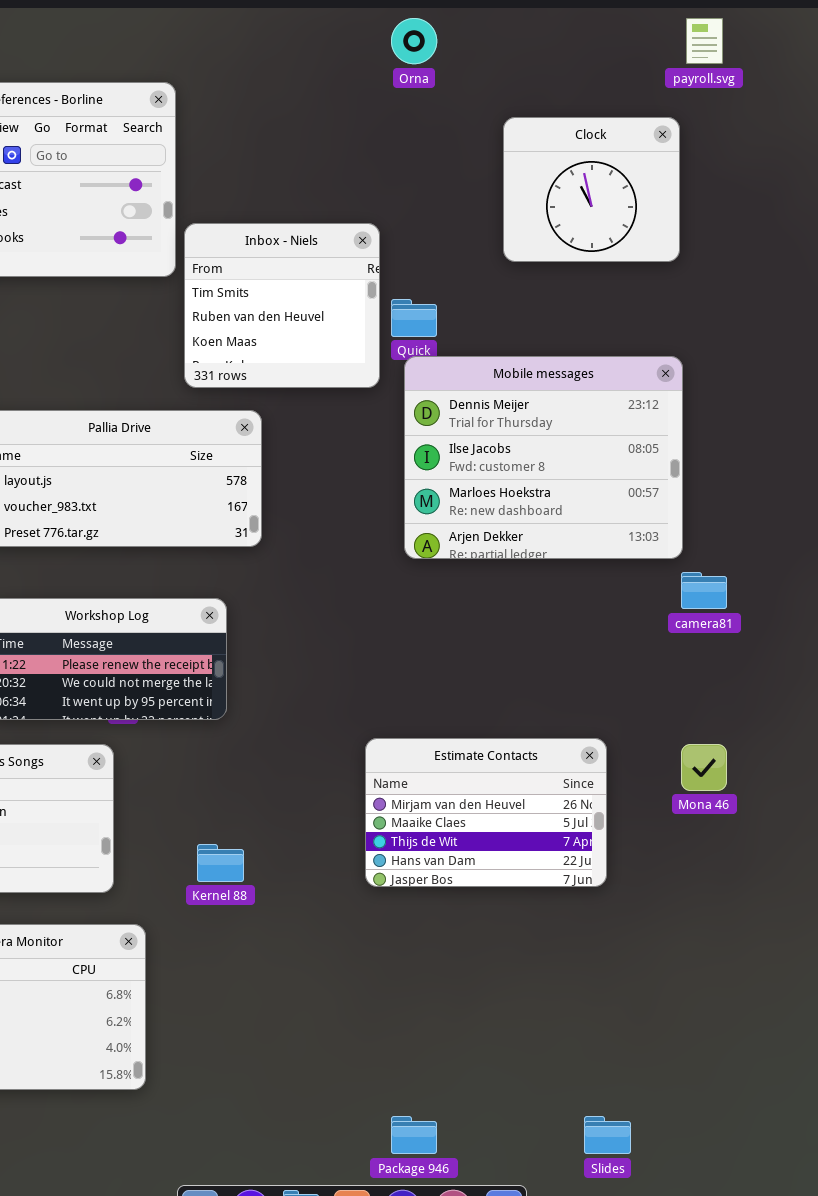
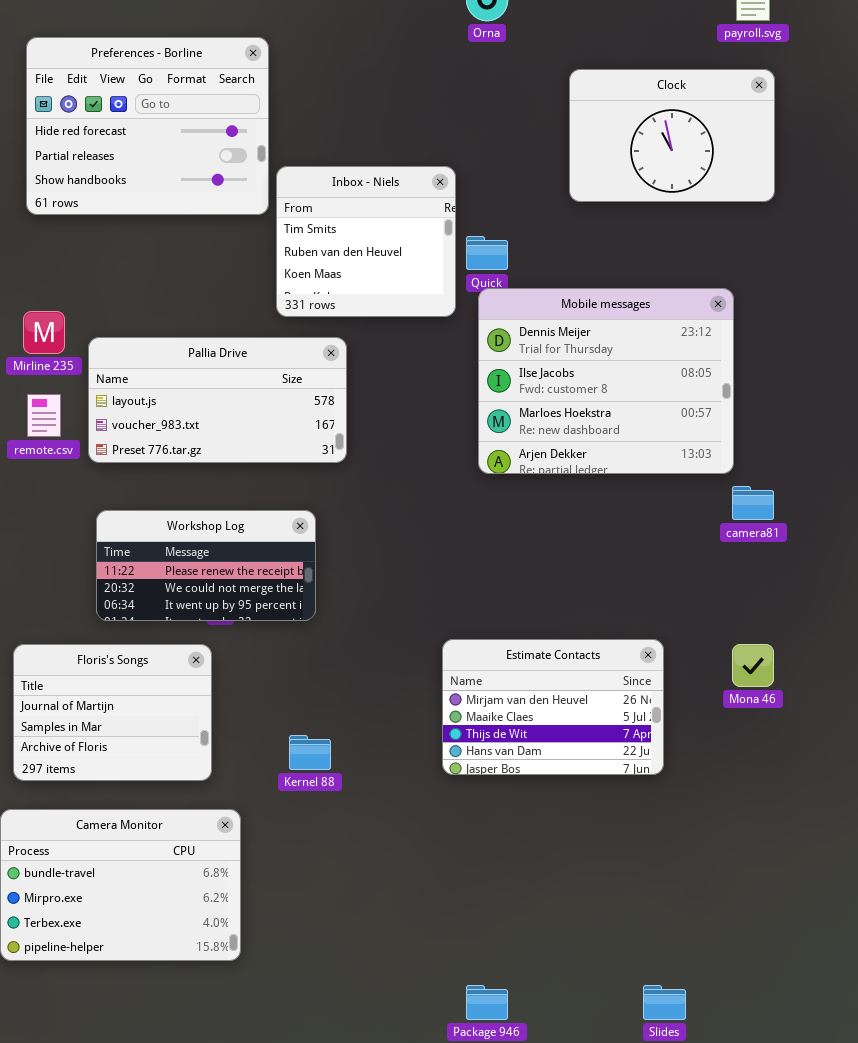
Clock: [503,117,680,262] -> [569,69,775,202], resized

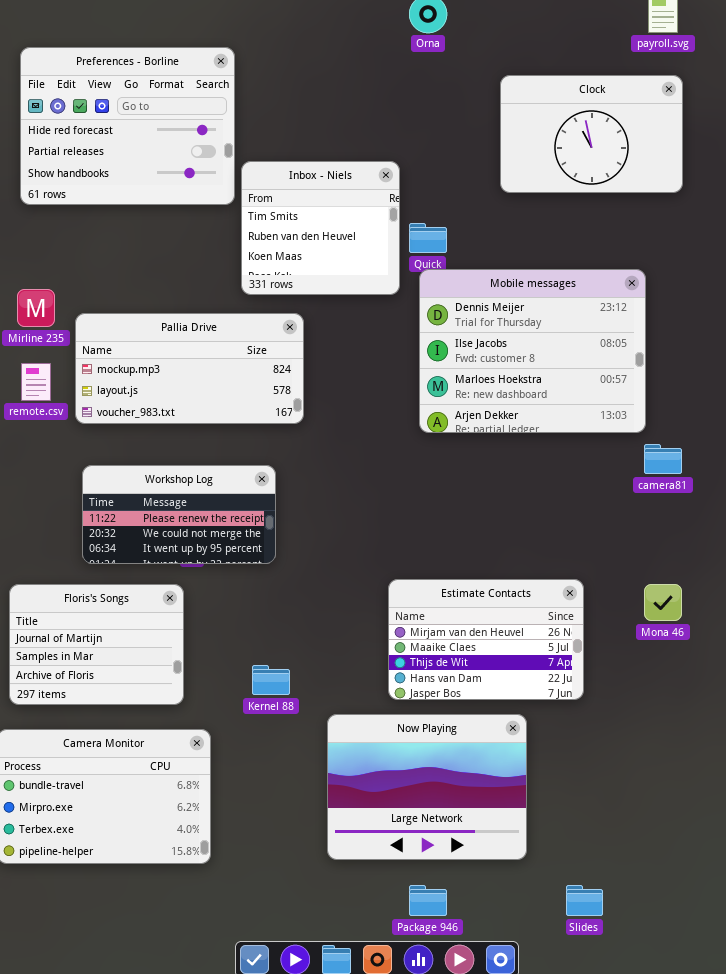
Pallia Drive: [88,337,347,463] -> [75,313,304,424], scrolled up 1 row
Now Playing: none -> [327,714,527,860], opened

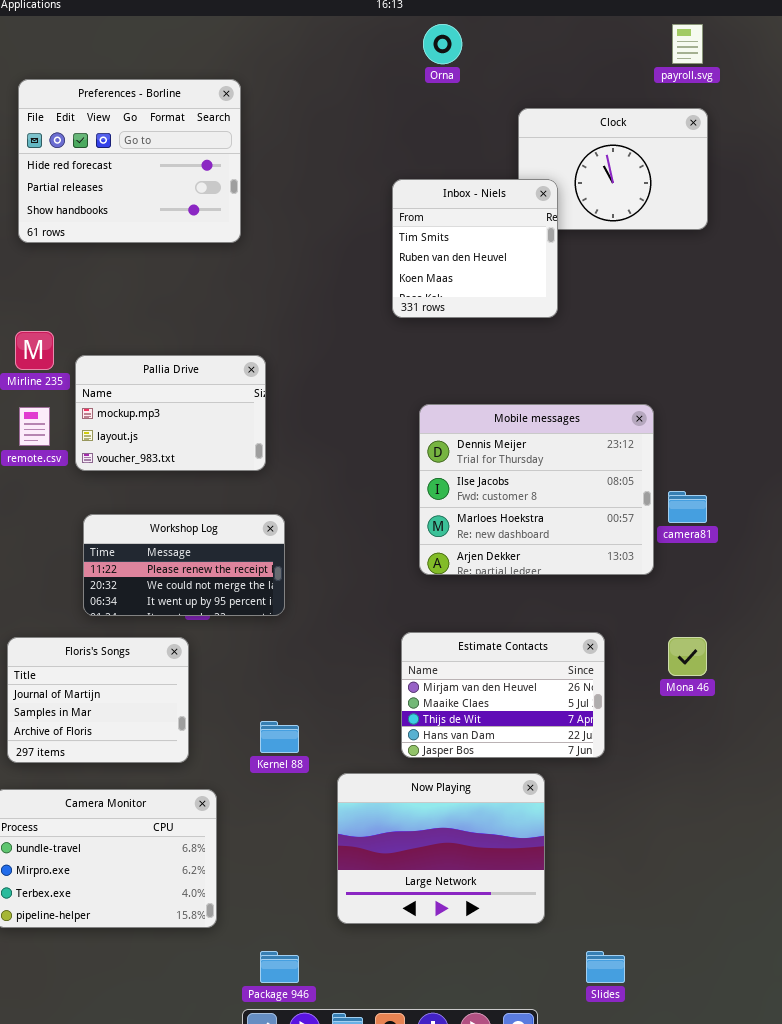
Inbox - Niels: [241,161,400,295] -> [392,179,558,318], moved
Mobile messages: [419,269,646,433] -> [419,404,654,575], moved
Pallia Drive: [75,313,304,424] -> [75,355,266,471], resized
Package 946: [409,885,447,916] -> [260,951,299,983], moved

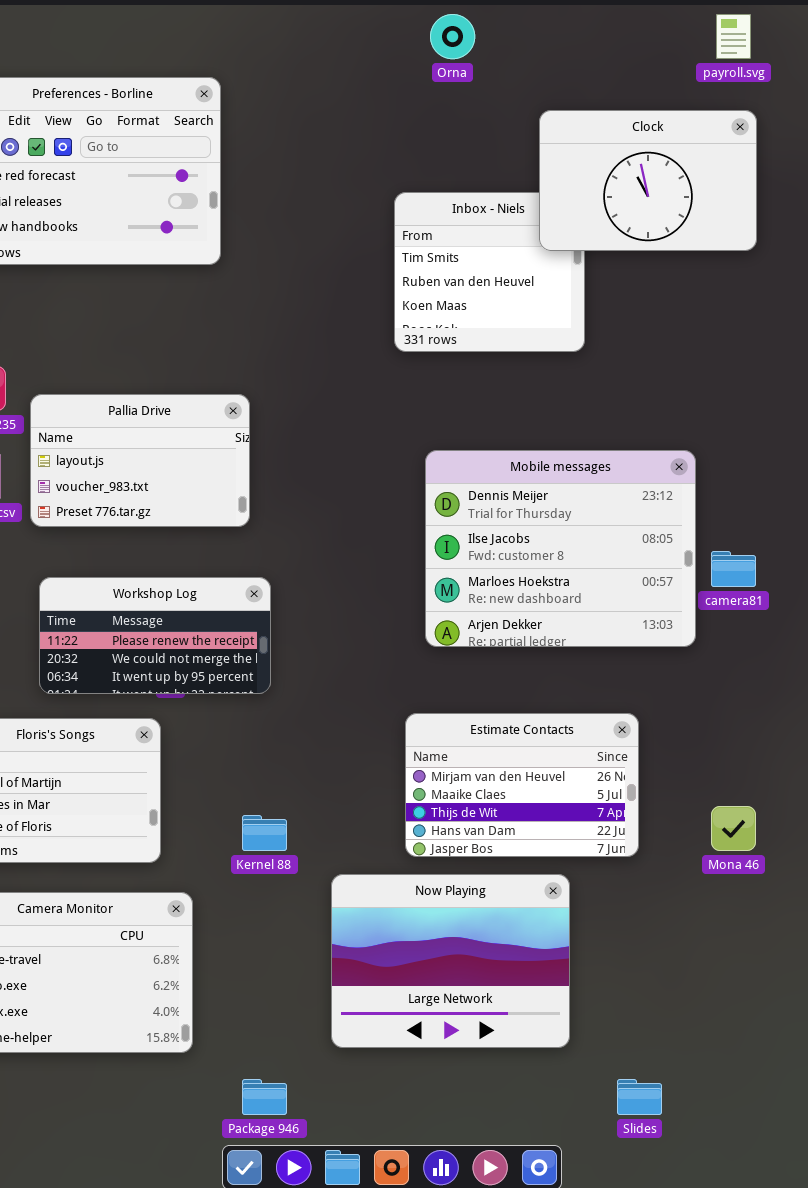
Clock: [518,108,708,230] -> [539,110,757,251], raised
Pallia Drive: [75,355,266,471] -> [30,394,250,527], scrolled down 1 row
Mona 46: [668,637,707,676] -> [711,806,756,851], moved

